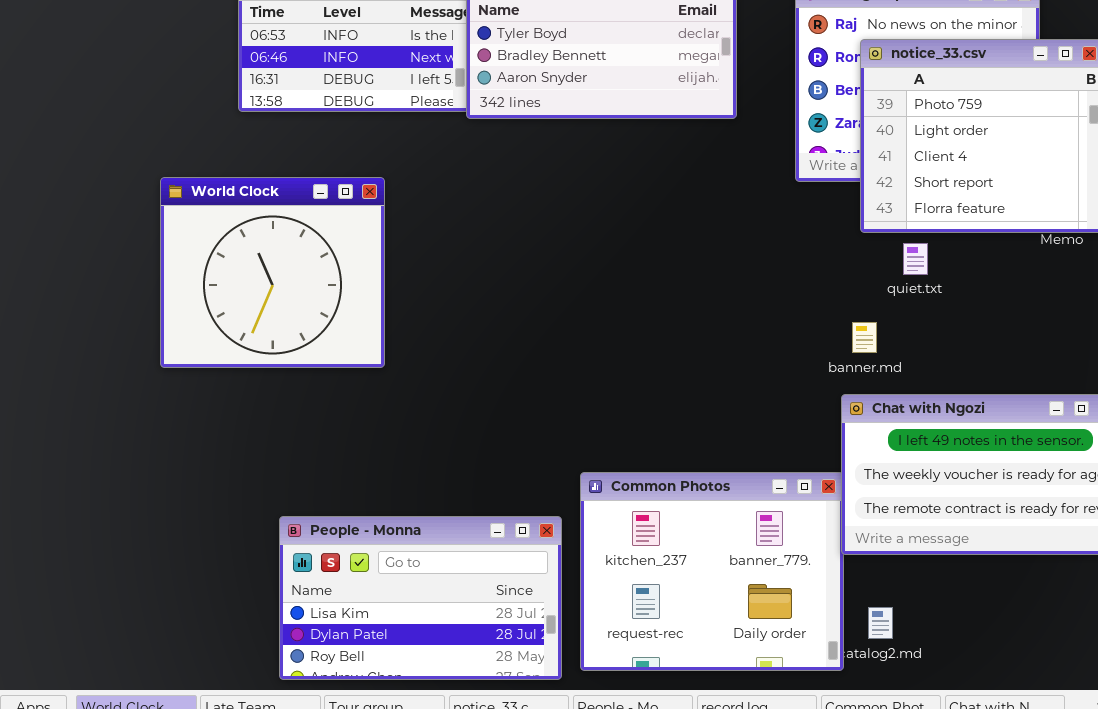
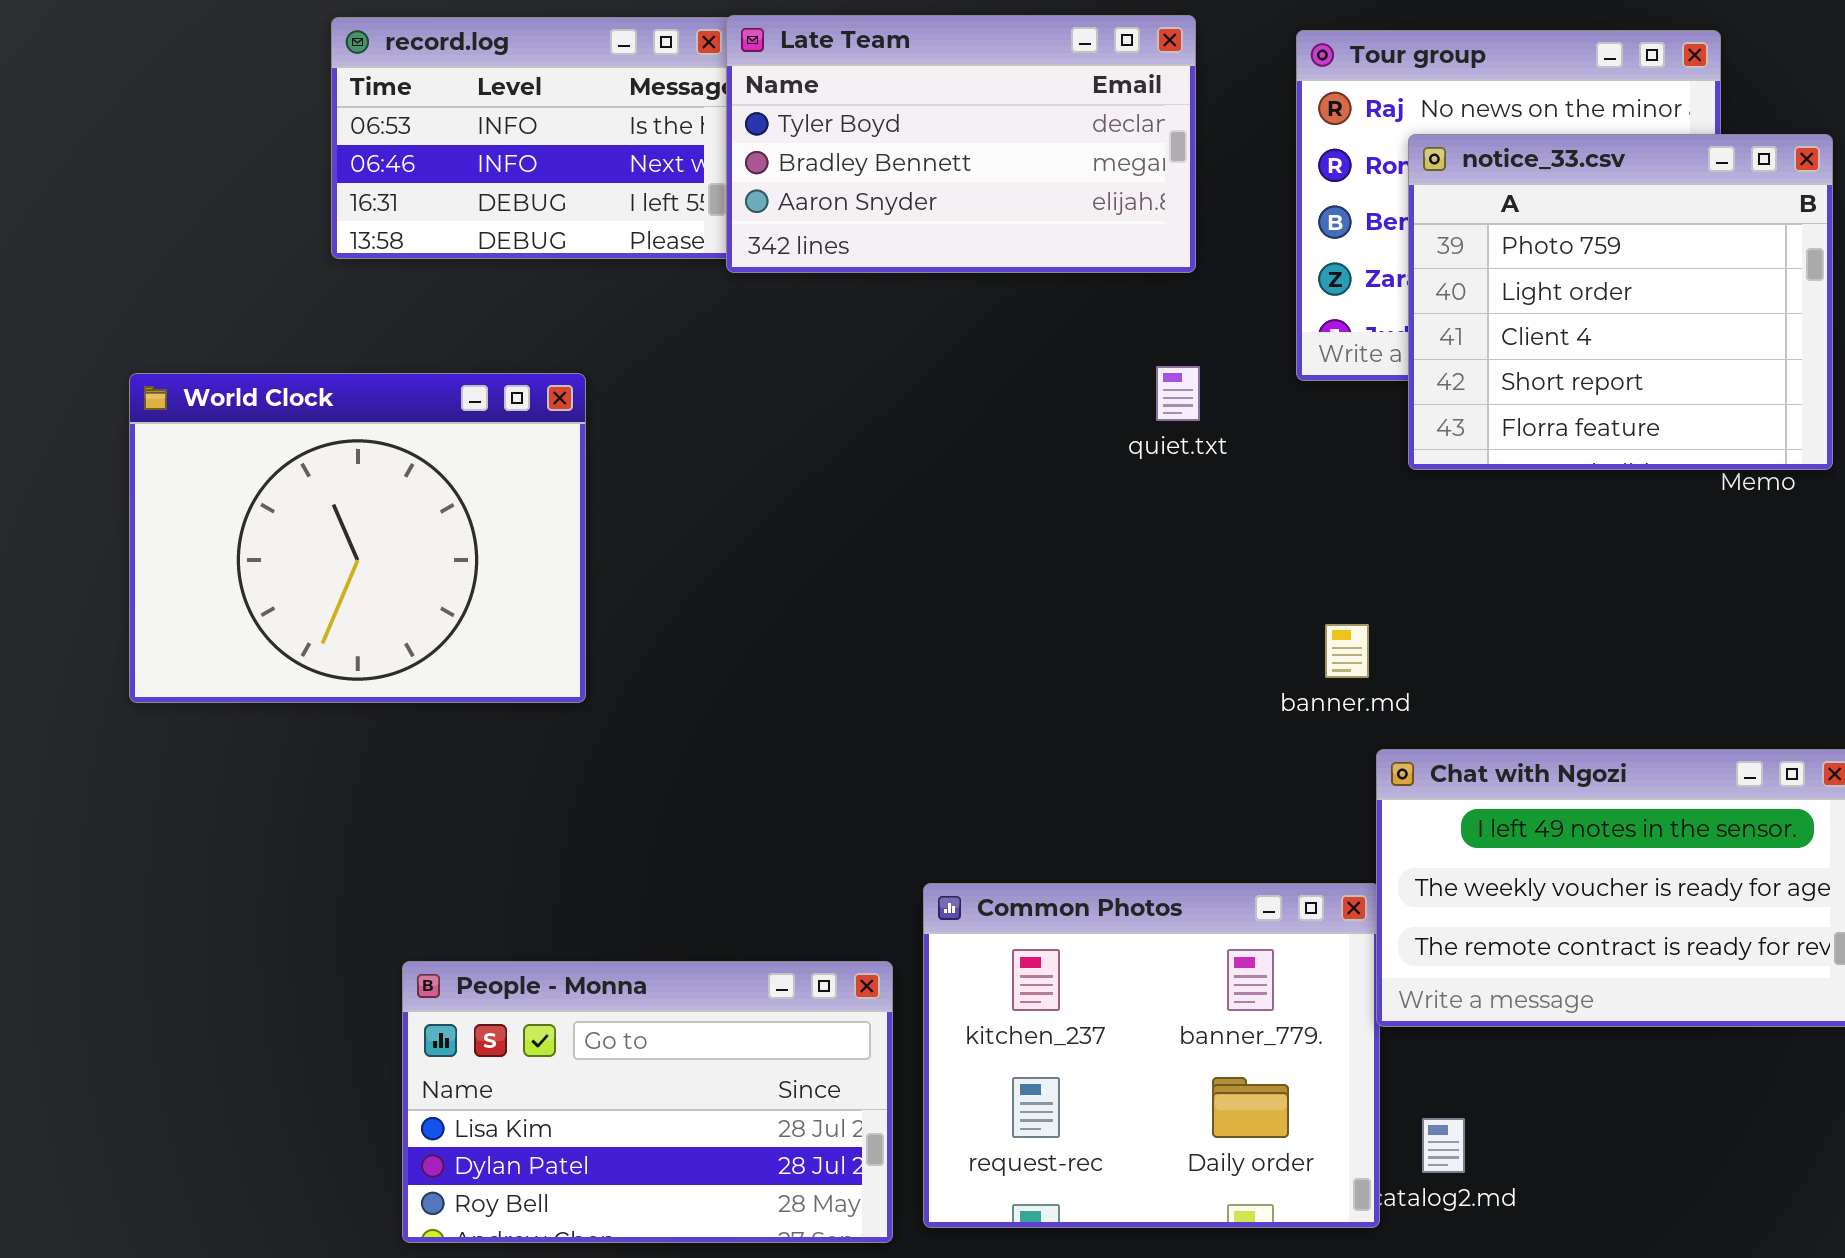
World Clock: [160,177,385,368] -> [129,373,586,703], resized
quiet.txt: [903,243,928,275] -> [1156,366,1200,421], moved
banner.md: [852,322,877,353] -> [1325,624,1369,678], moved

